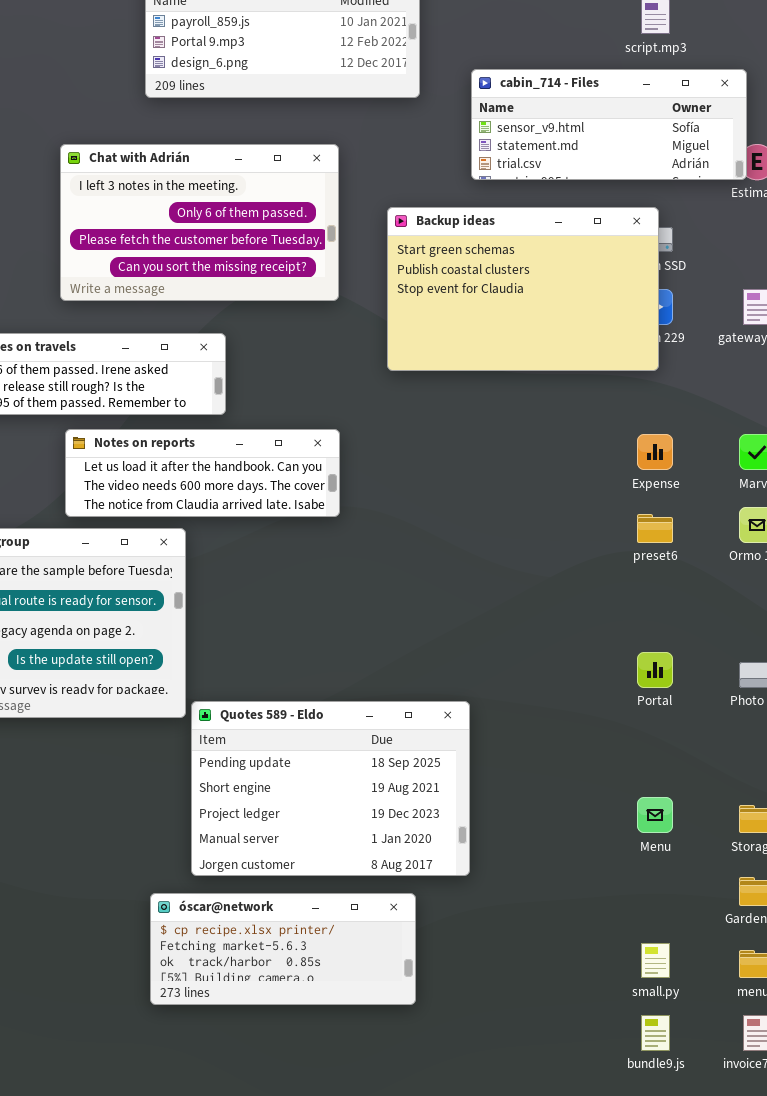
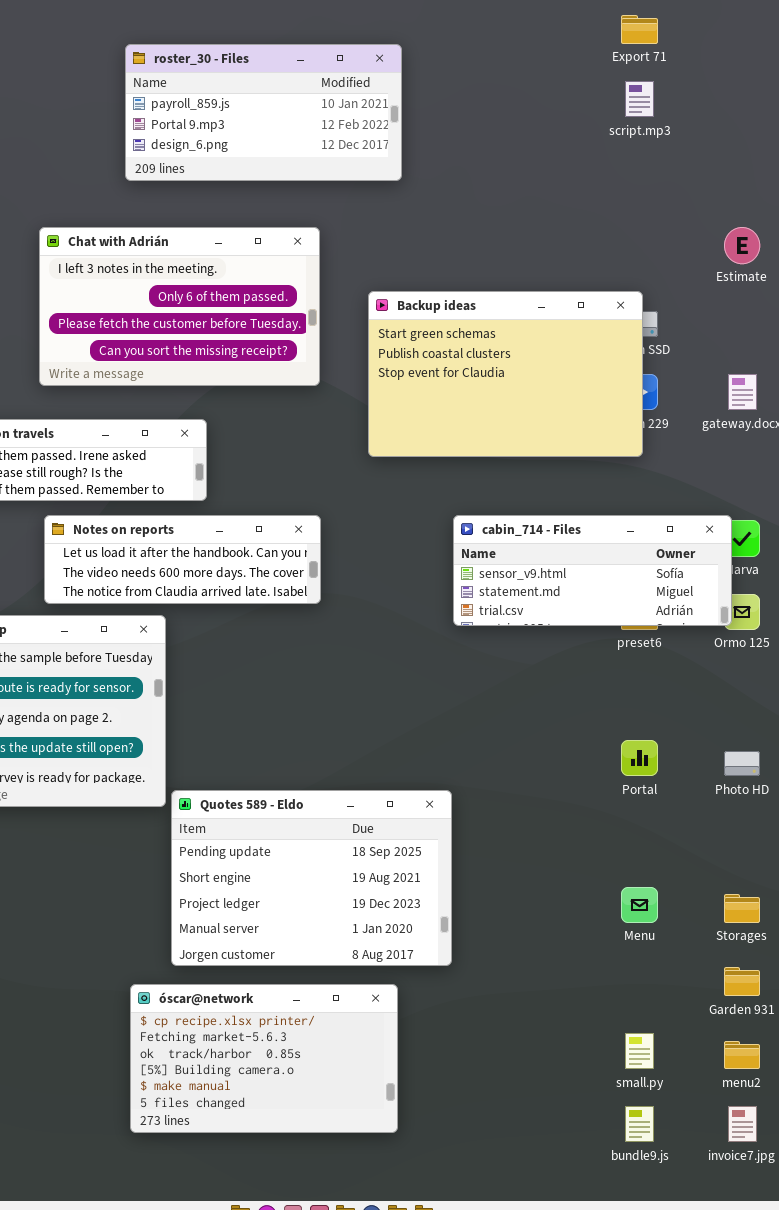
cabin_714 - Files: [471,69,747,180] -> [453,515,732,626], moved
óscar@network: [150,893,416,1005] -> [130,984,398,1133], resized

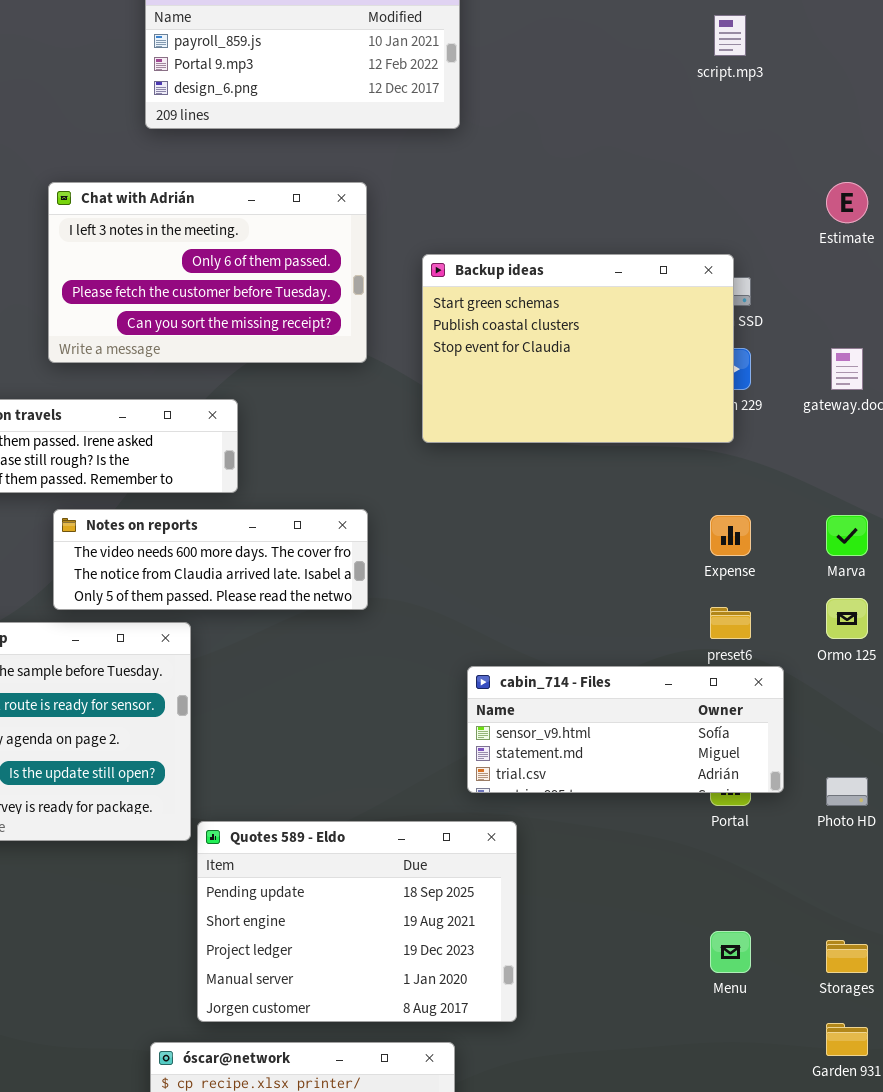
Notes on reports: [44,515,321,604] -> [53,509,368,610], scrolled down 1 row
cabin_714 - Files: [453,515,732,626] -> [467,666,784,793], moved

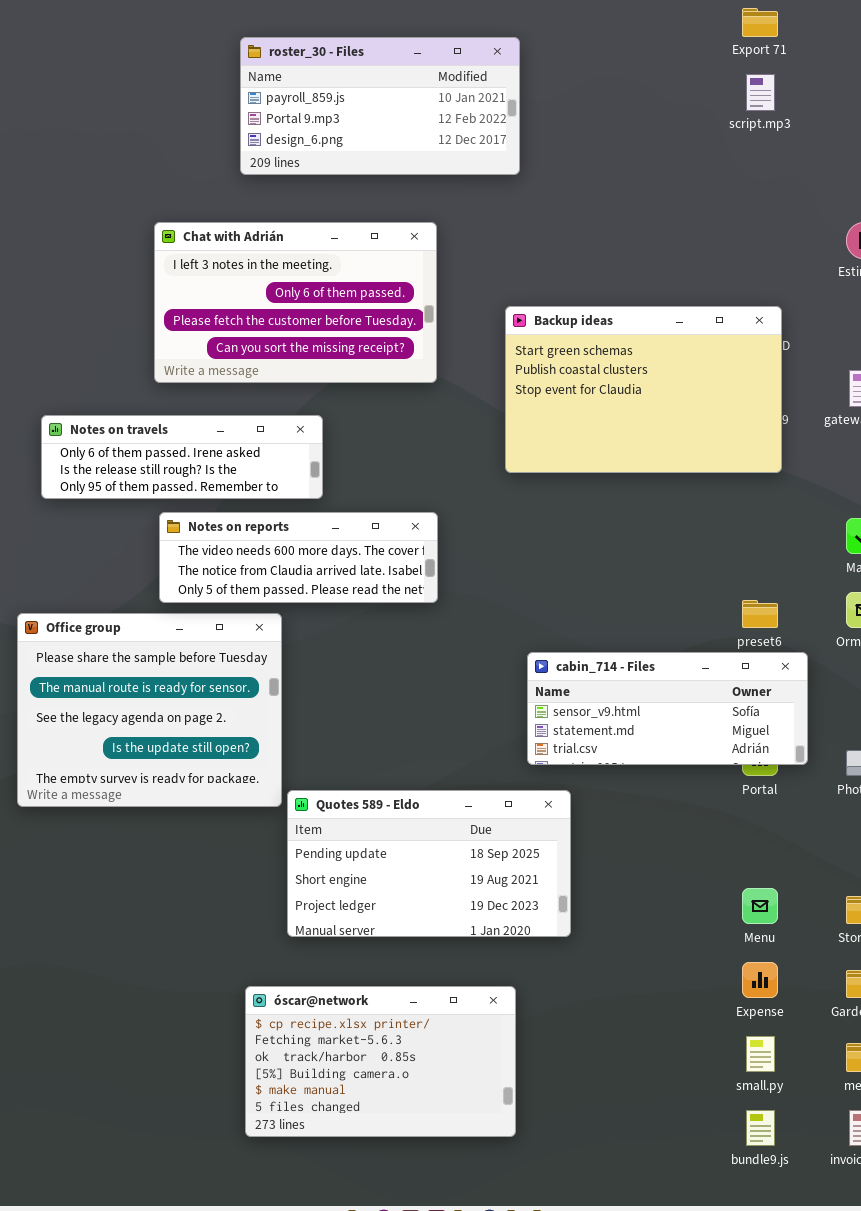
Backup ideas: [422,254,734,443] -> [505,306,782,473], moved
Expense: [710,515,751,556] -> [742,962,778,998], moved
Quotes 589 - Eldo: [197,821,517,1022] -> [287,790,571,937], resized

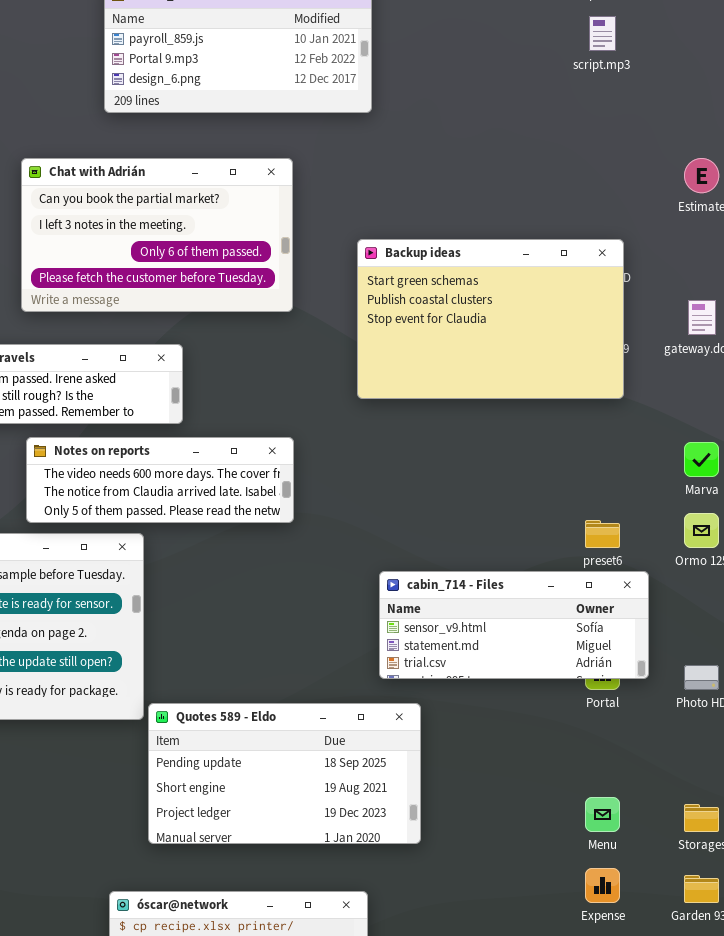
Chat with Adrián: [154,222,437,383] -> [21,158,293,312], scrolled up 1 row

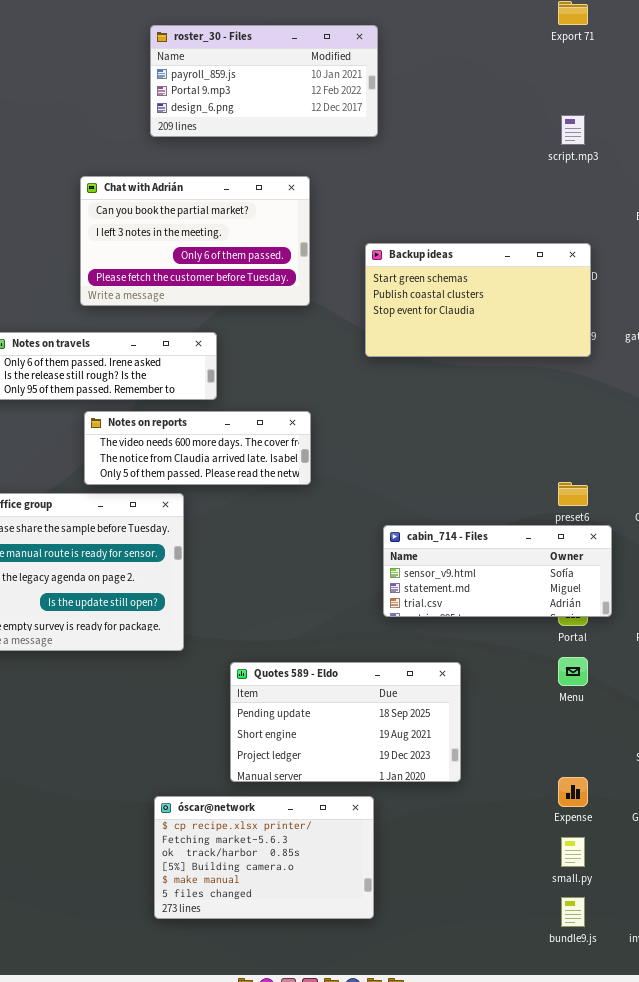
script.mp3: [589,16,616,51] -> [561,115,585,145], moved
Backup ideas: [357,239,624,399] -> [365,243,591,357], resized
Quotes 589 - Eldo: [148,703,421,844] -> [230,662,461,782], moved
Menu: [585,797,620,832] -> [558,657,588,686], moved

